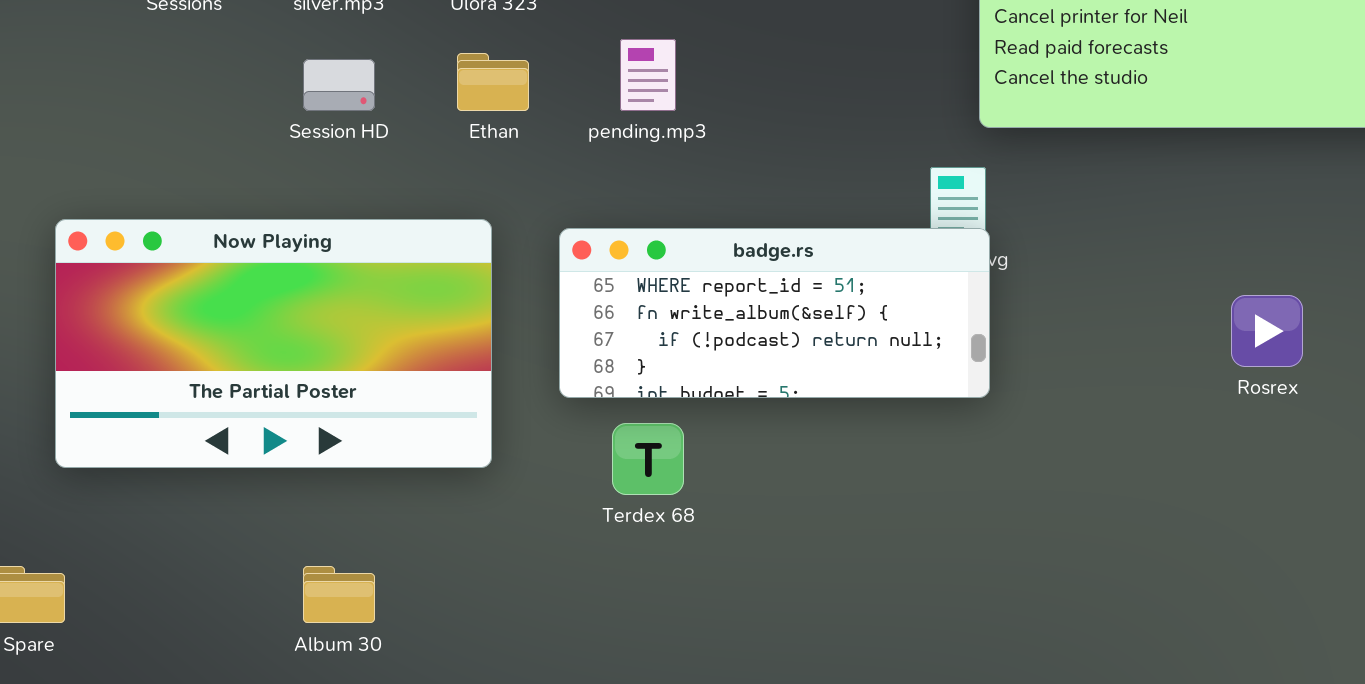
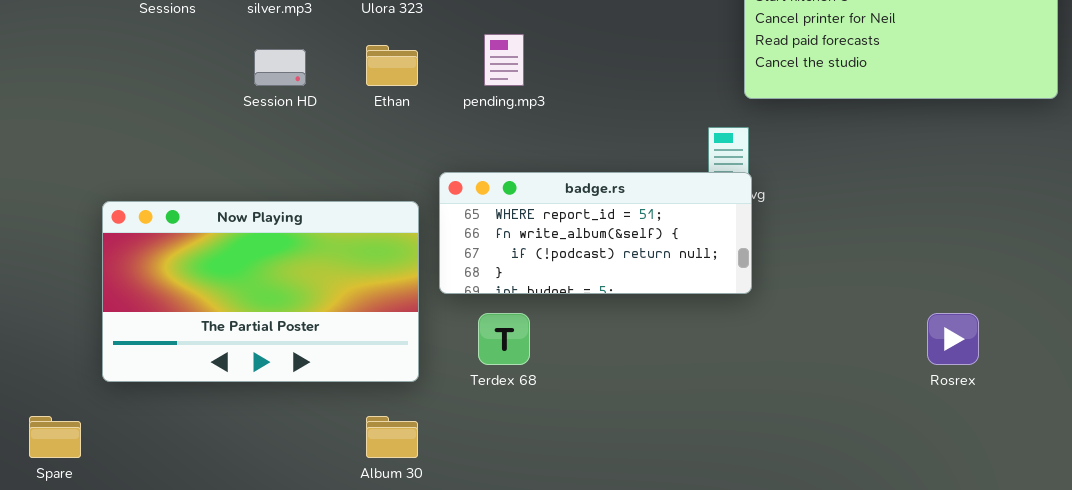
Now Playing: [55,219,492,468] -> [102,201,419,382], moved
Rosrex: [1231,295,1303,367] -> [927,313,979,365], moved
Album 30: [303,566,375,623] -> [366,416,418,458], moved

